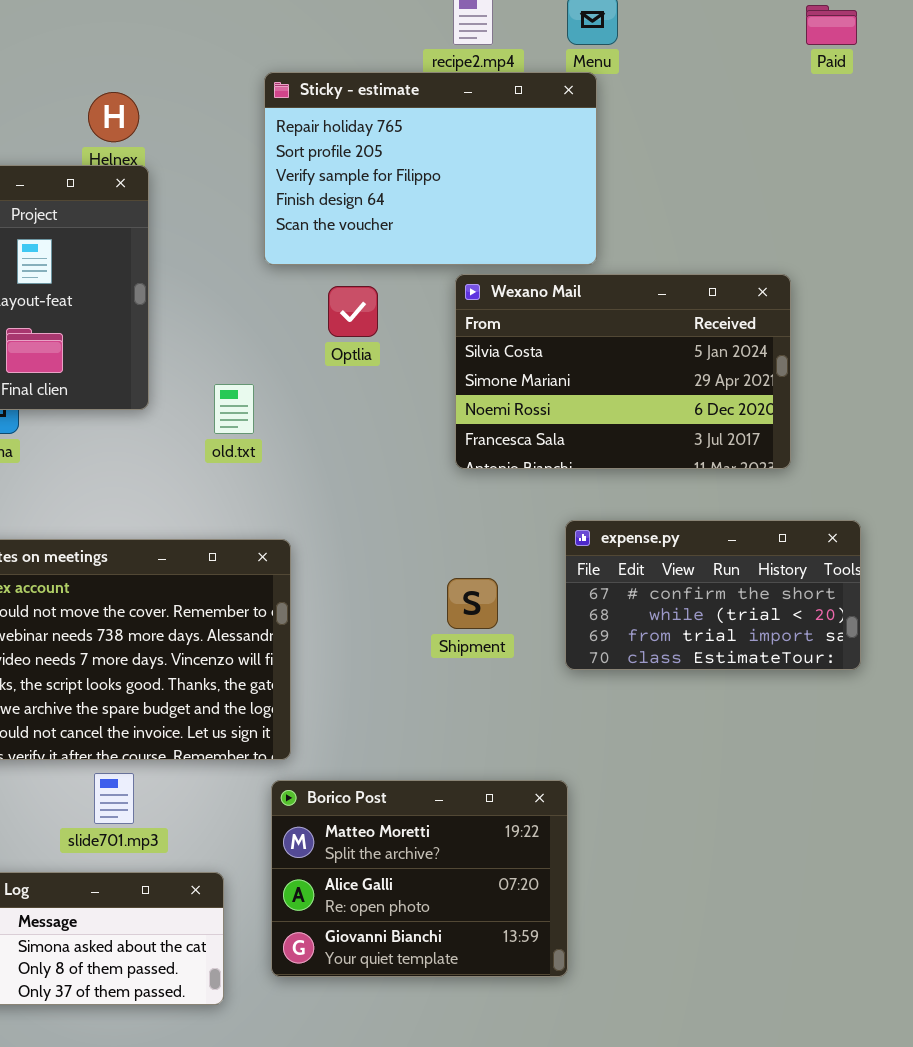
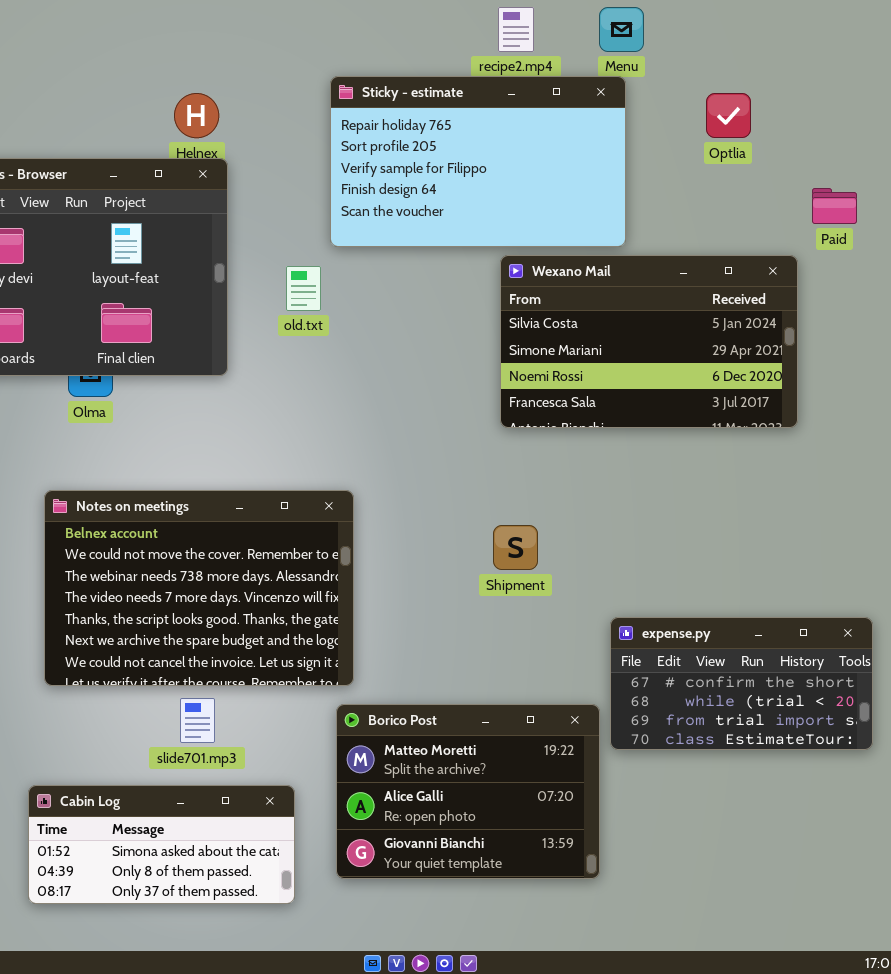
Paid: [806,5,857,45] -> [812,188,857,224], moved
Optlia: [328,286,378,337] -> [706,93,751,138], moved
old.txt: [214,384,254,434] -> [286,266,321,311], moved
expense.py: [565,520,861,670] -> [610,617,873,750], moved

